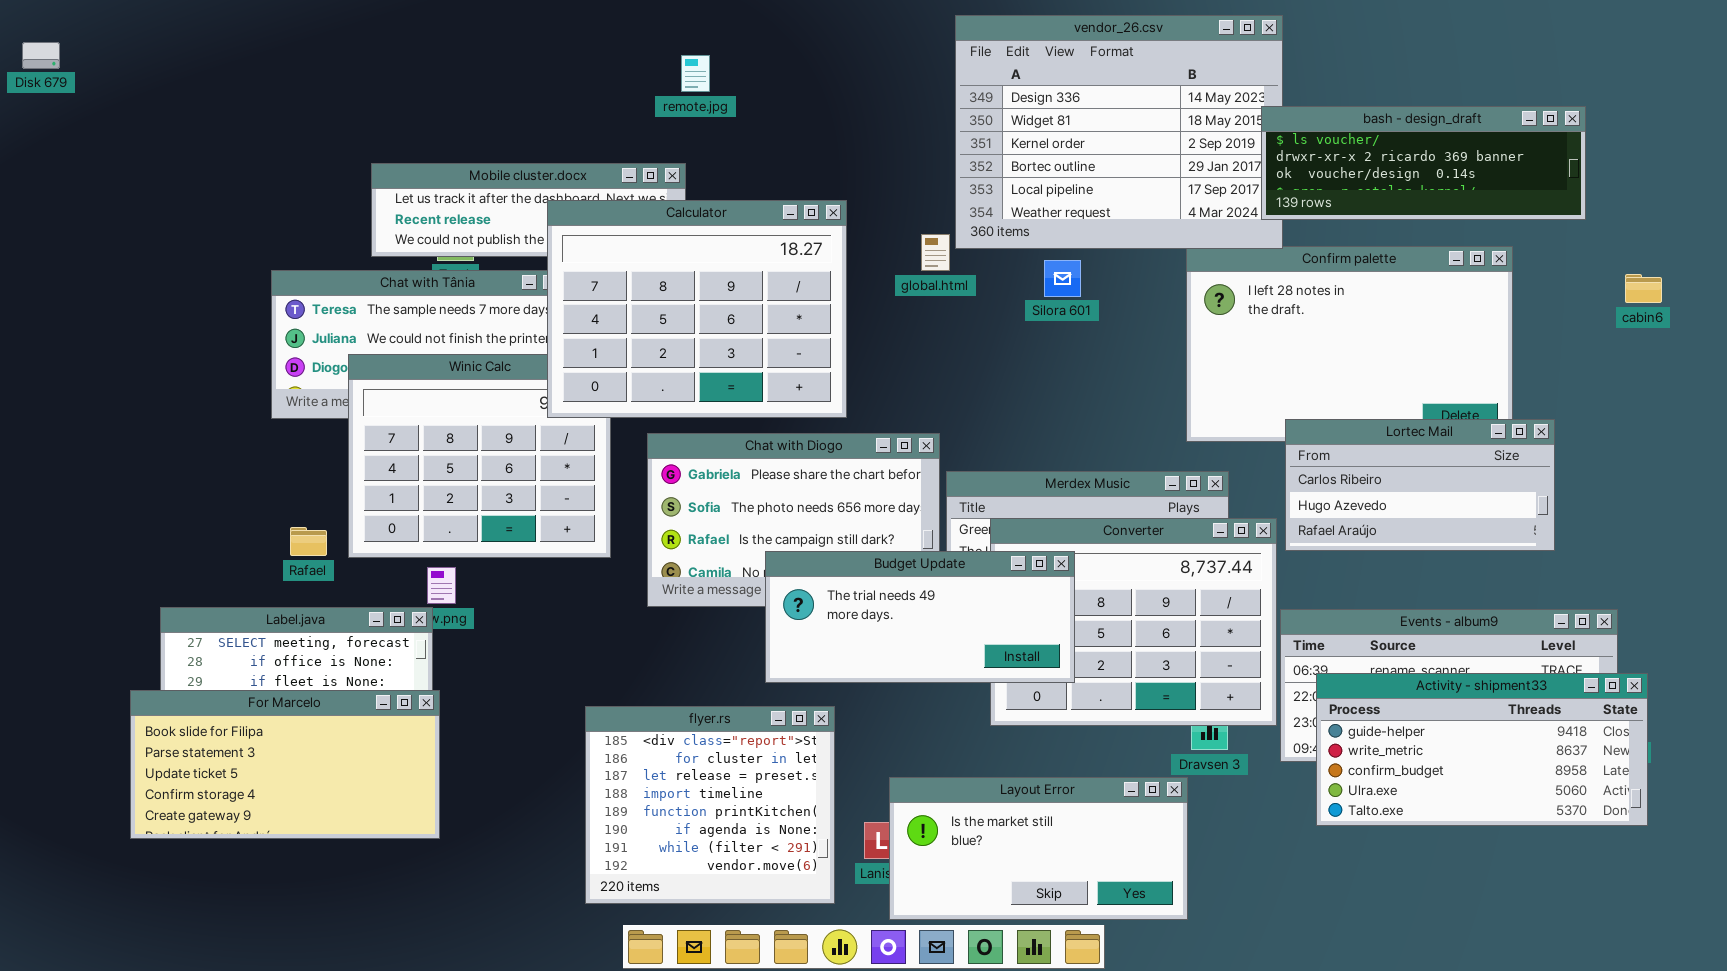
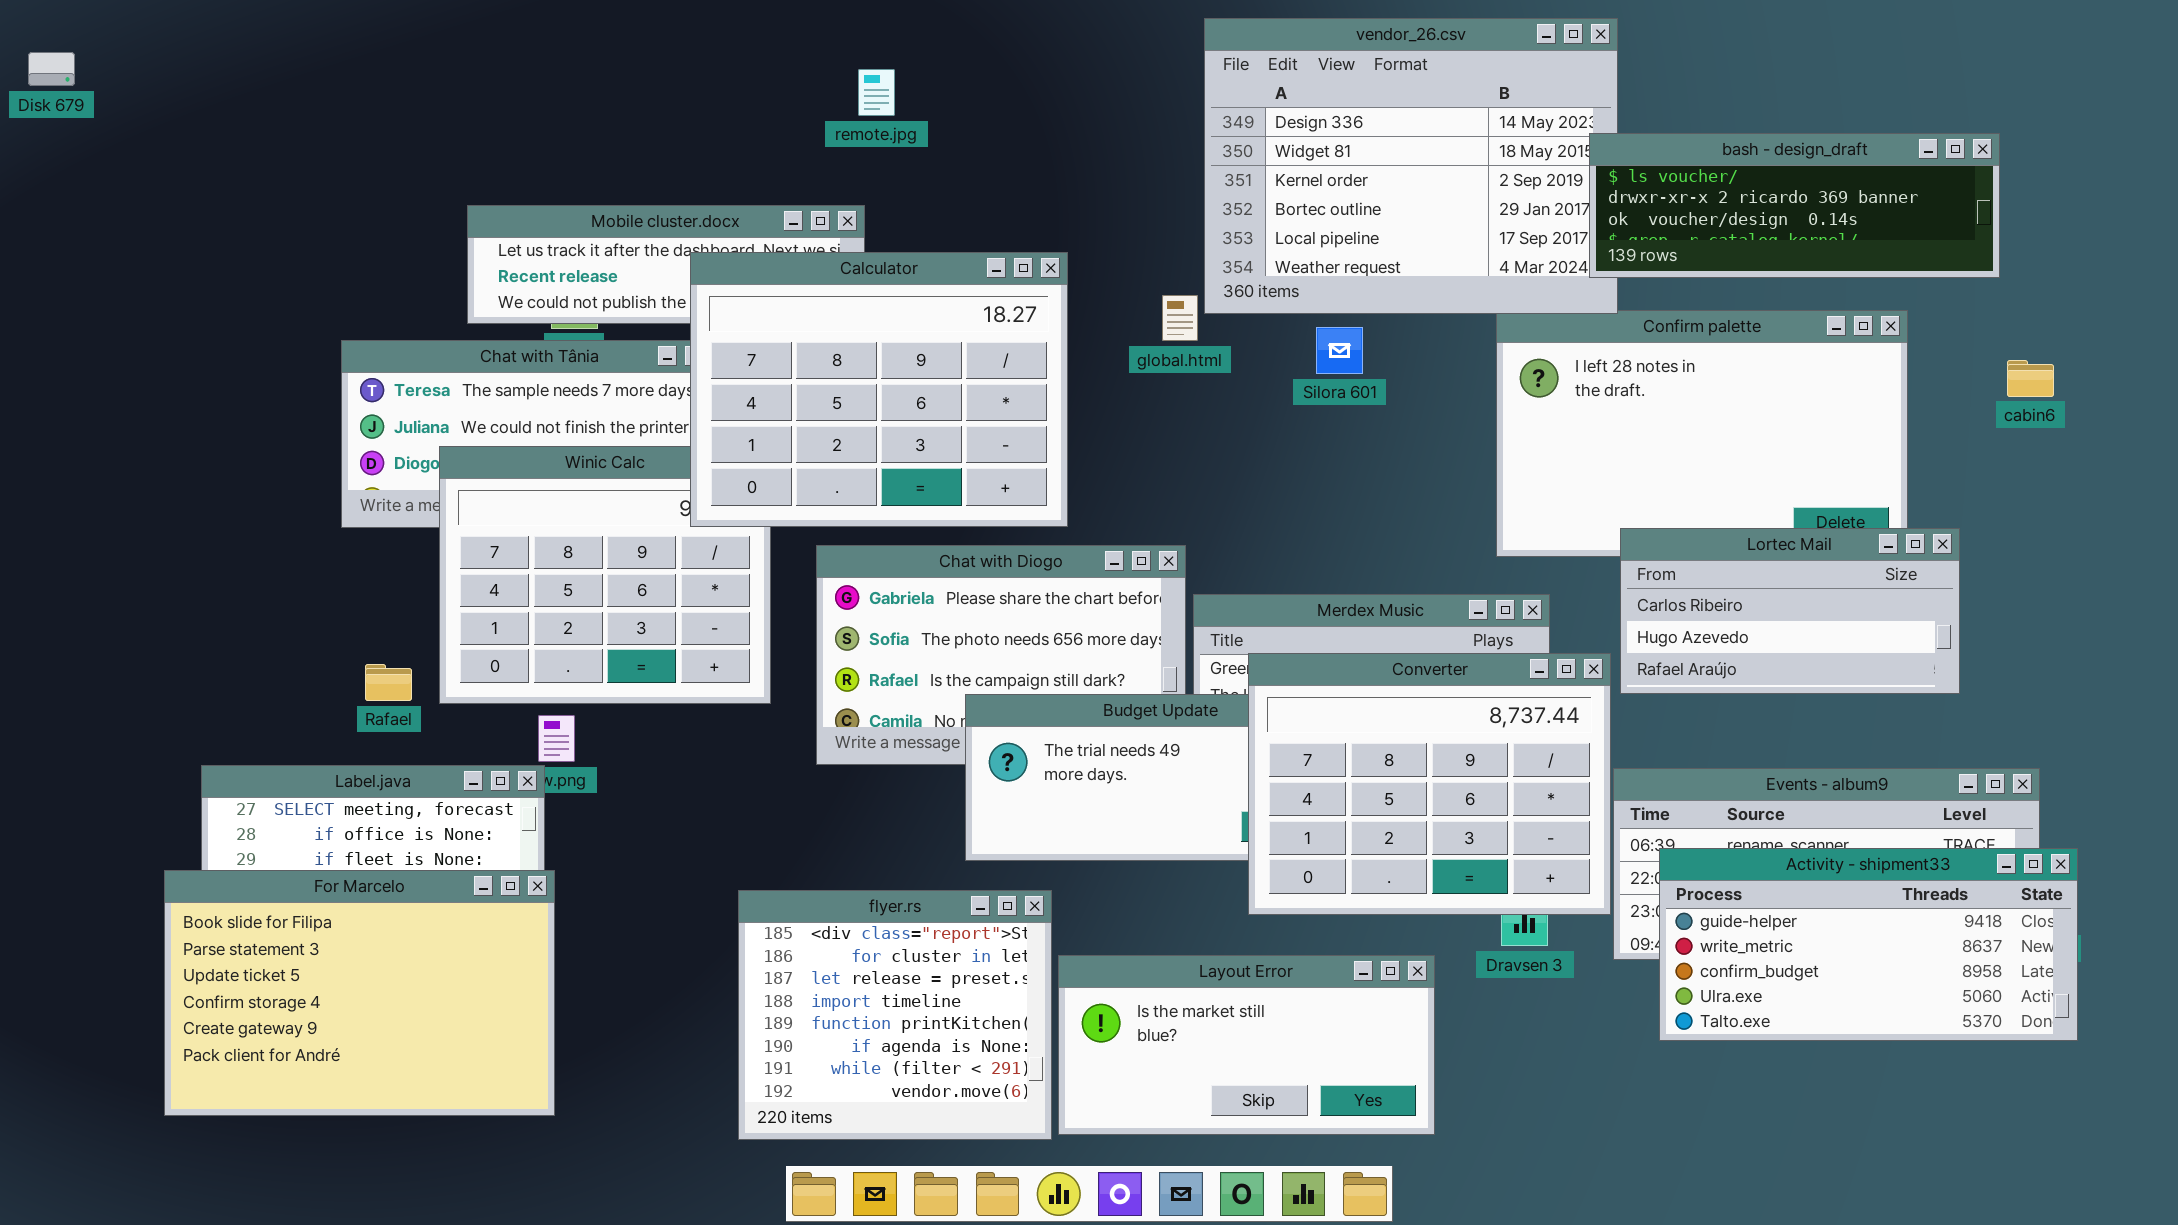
cabin6: [1625,274,1662,303] -> [2007,360,2054,397], moved
Converter: [990,518,1277,726] -> [1248,653,1611,915], raised
For Marcelo: [130,690,440,839] -> [164,870,555,1116], resized
Layout Error: [889,777,1188,920] -> [1058,955,1435,1135], moved

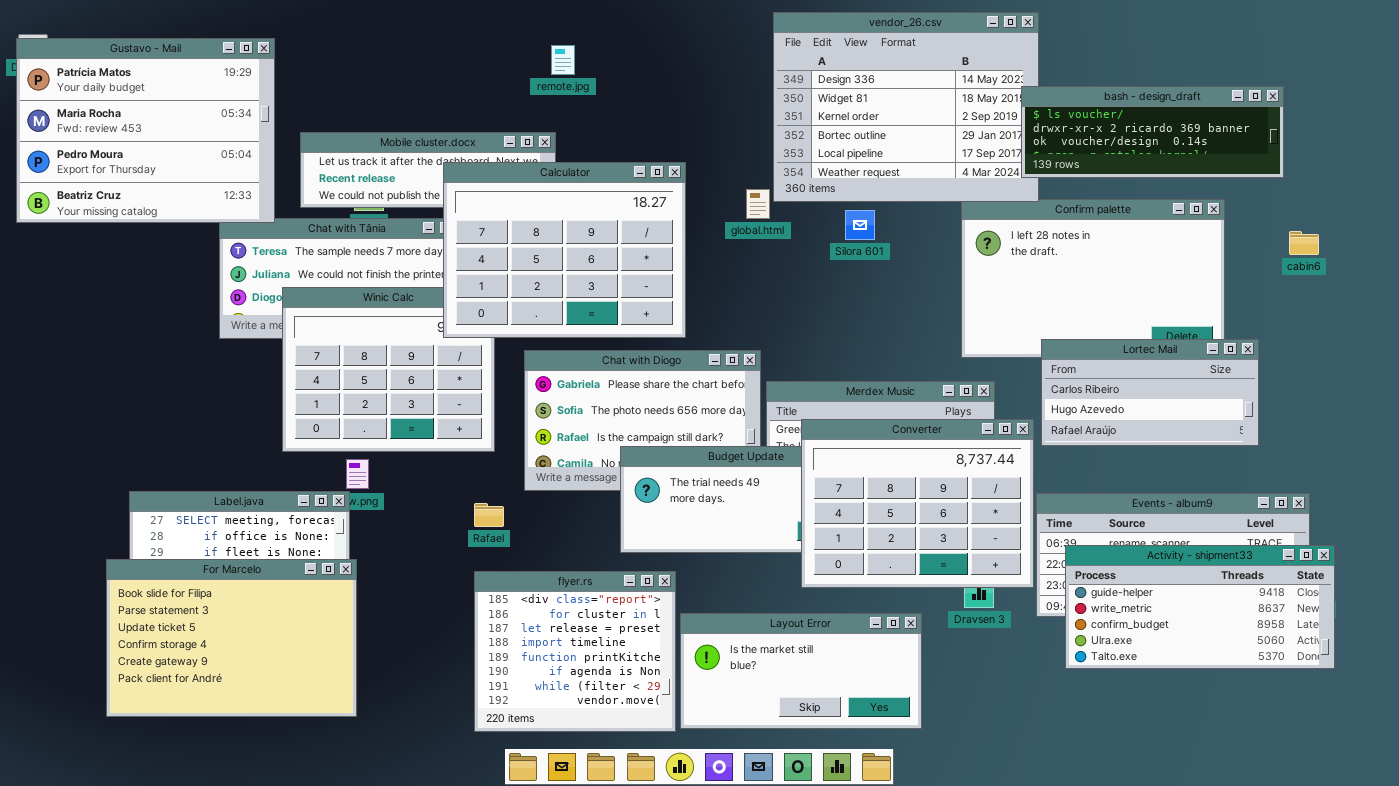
Gustavo - Mail: none -> [16,38,275,223], opened
Rafael: [365,664,412,701] -> [474,503,504,527], moved

